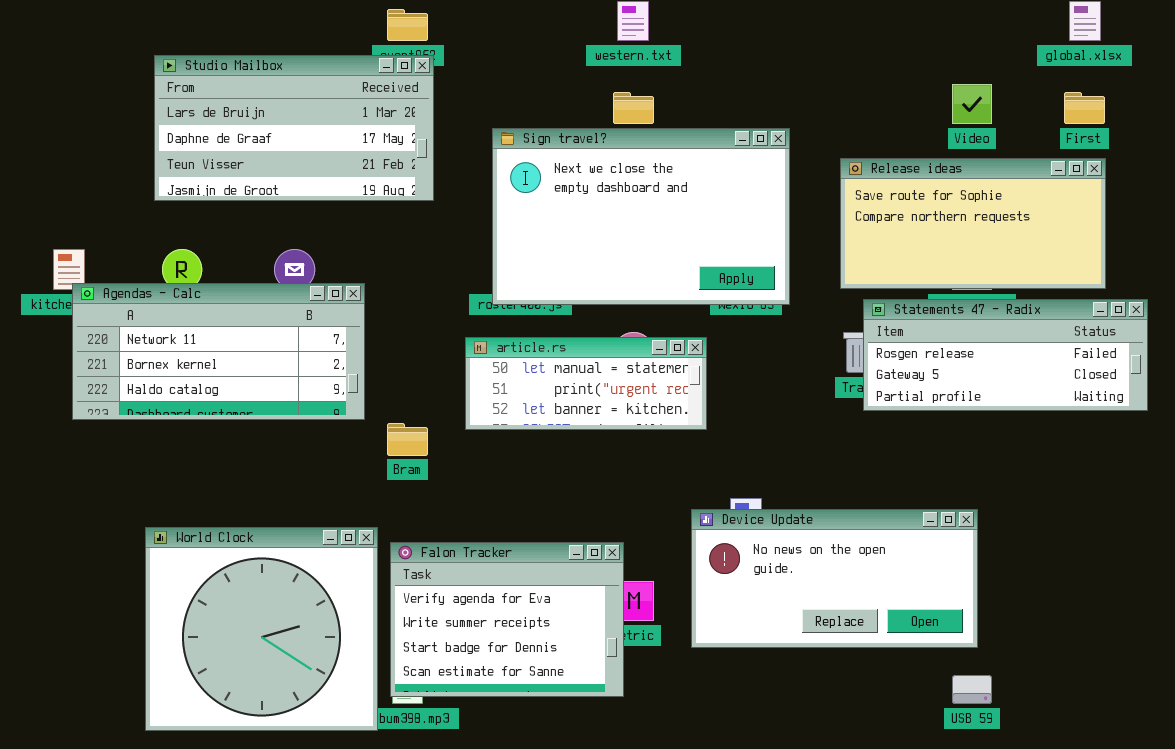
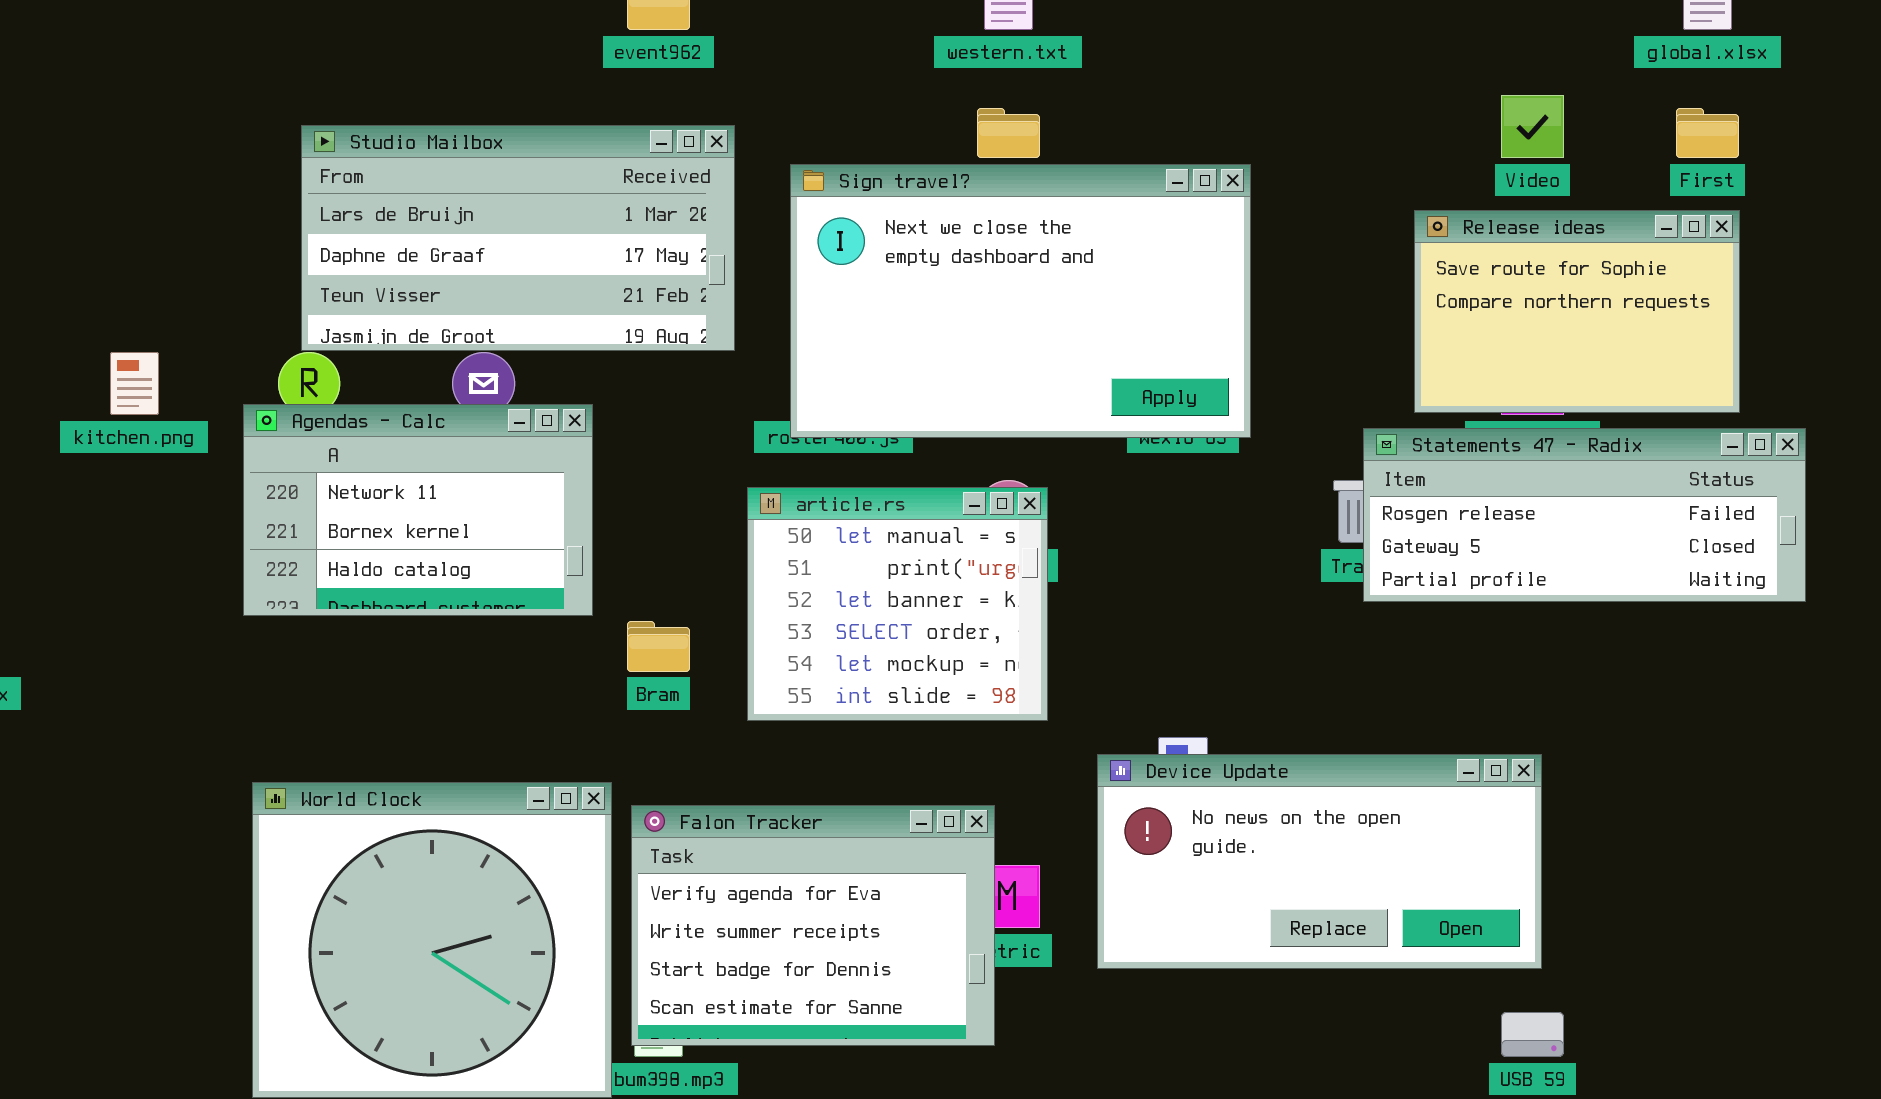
Studio Mailbox: [154,55,434,201] -> [301,125,735,351], moved
Release ideas: [840,158,1106,289] -> [1414,210,1740,413], resized
Agendas - Calc: [72,283,365,420] -> [243,404,593,616], resized
article.rs: [465,337,707,430] -> [747,487,1048,721], resized

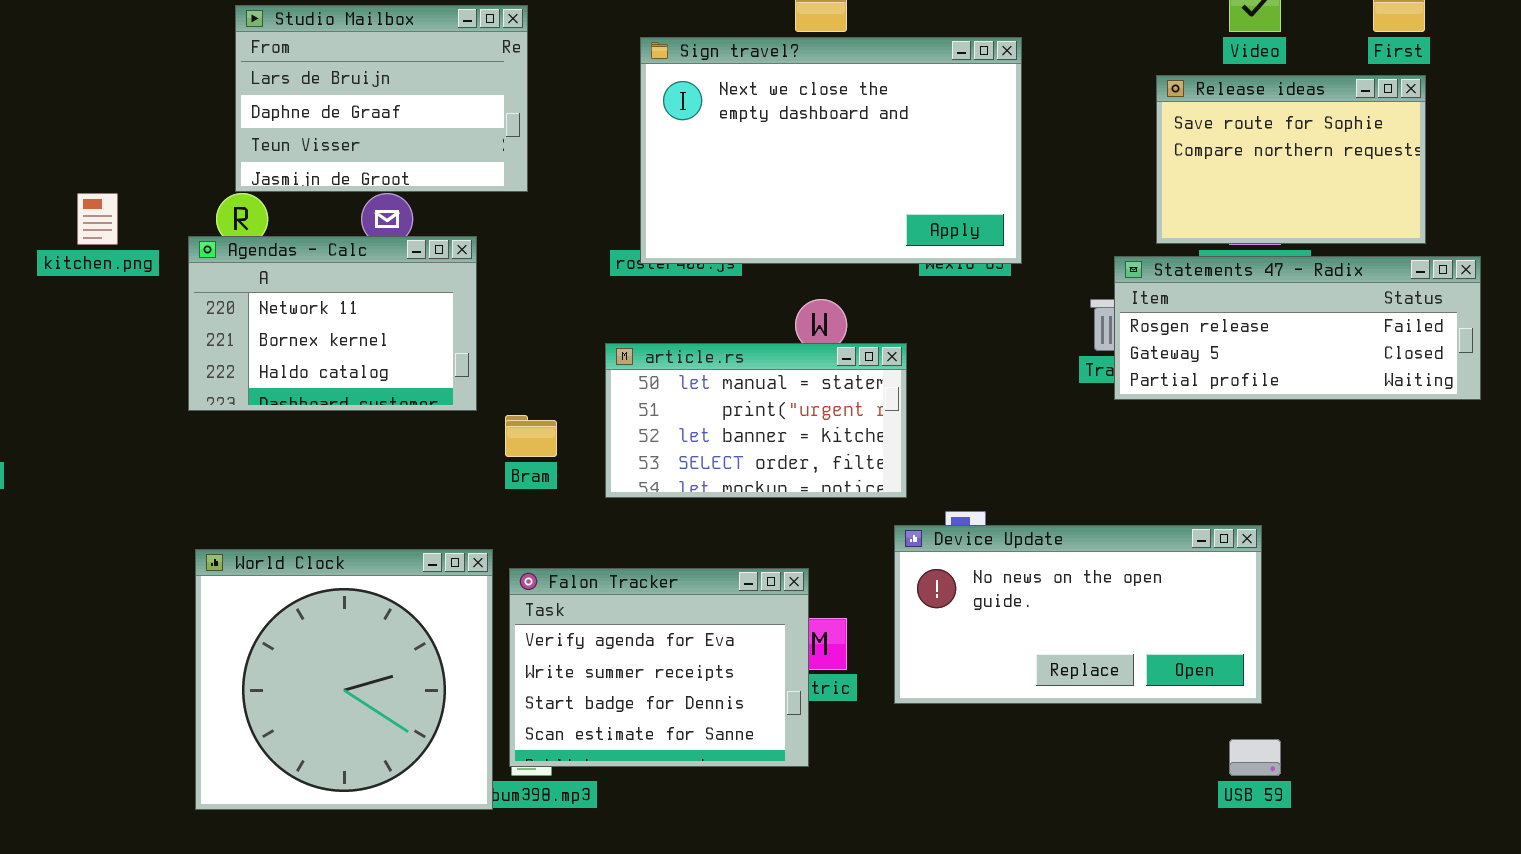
Studio Mailbox: [301,125,735,351] -> [235,5,528,192], resized
article.rs: [747,487,1048,721] -> [605,343,907,498], resized

